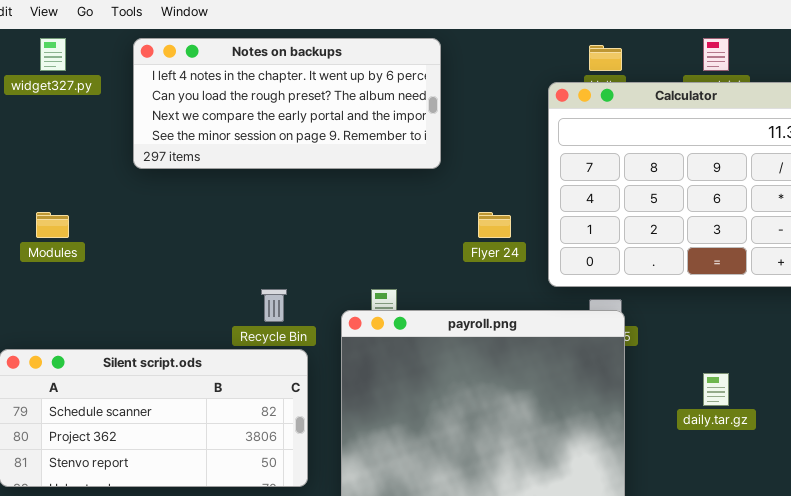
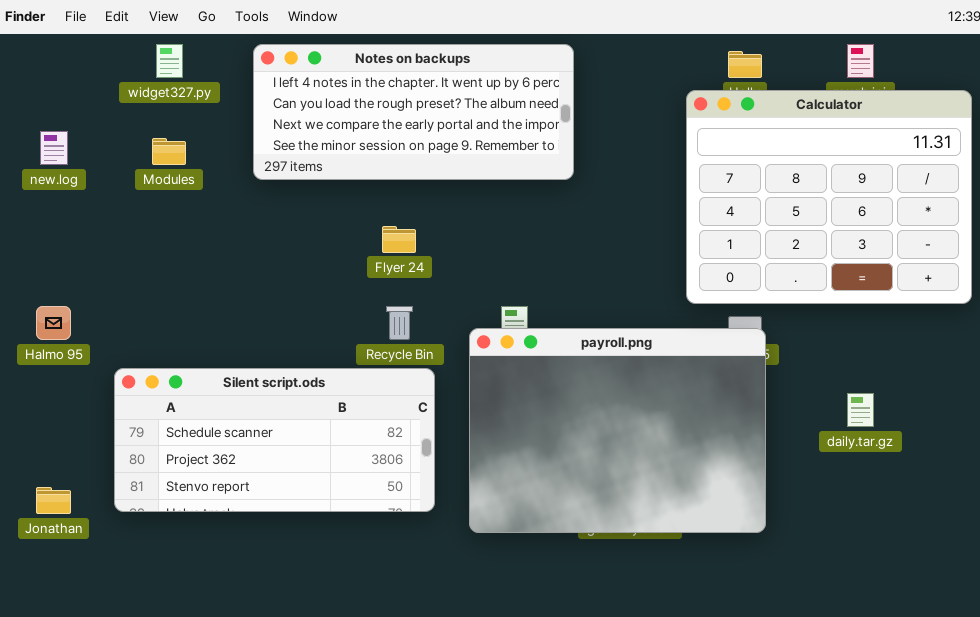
Modules: [36,212,69,238] -> [152,138,186,165], moved
Flyer 24: [478,212,511,238] -> [382,226,416,253], moved

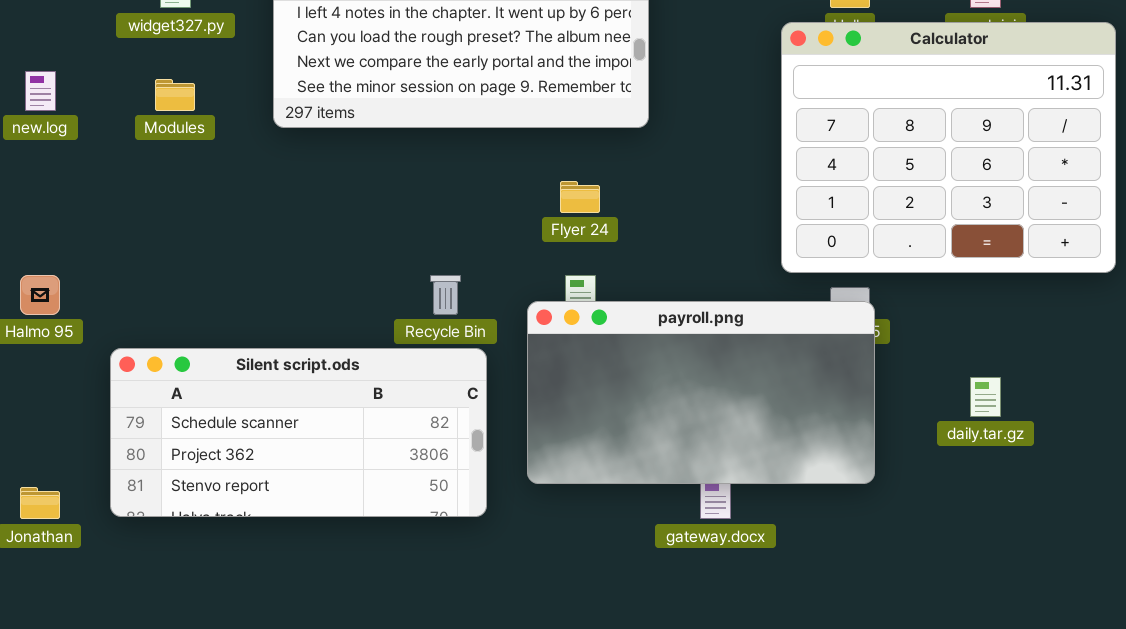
Flyer 24: [382,226,416,253] -> [560,181,600,213], moved
payroll.png: [469,328,766,533] -> [527,301,875,484], resized

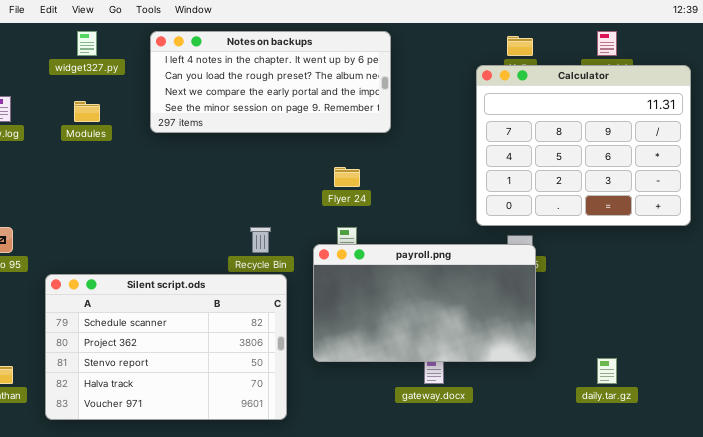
Silent script.ods: [110,348,487,517] -> [45,274,287,420], resized
daily.tar.gz: [970,377,1001,417] -> [597,358,617,384], moved

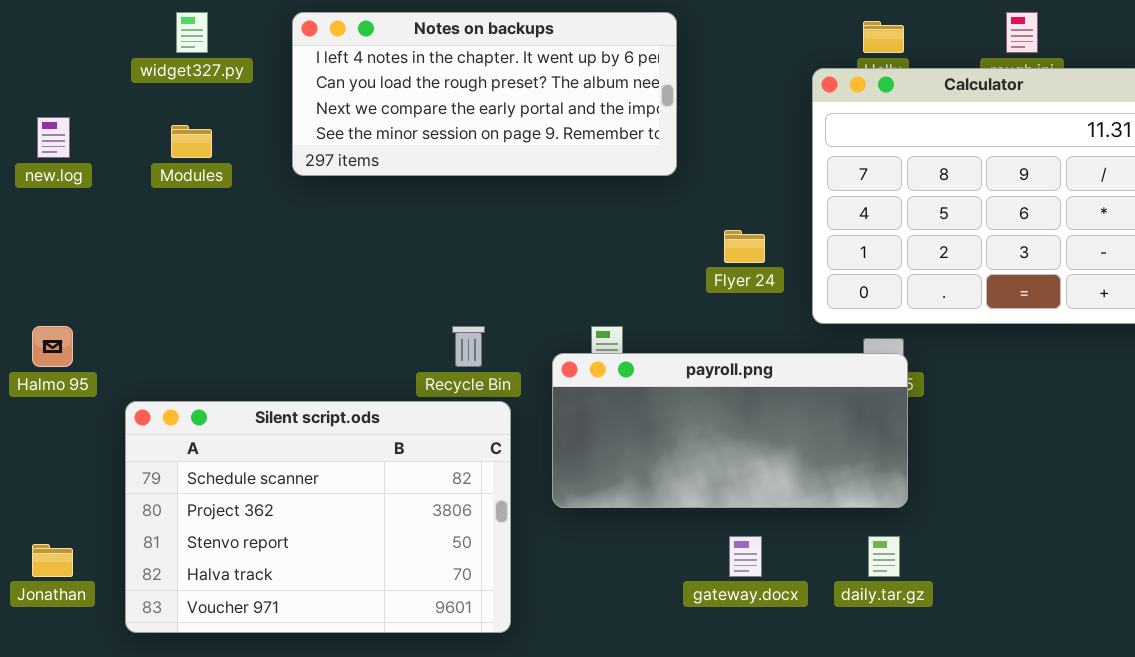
Flyer 24: [334,167,360,187] -> [724,230,765,263], moved
payroll.png: [313,244,536,362] -> [552,353,908,508], resized
daily.tar.gz: [597,358,617,384] -> [868,536,900,577], moved

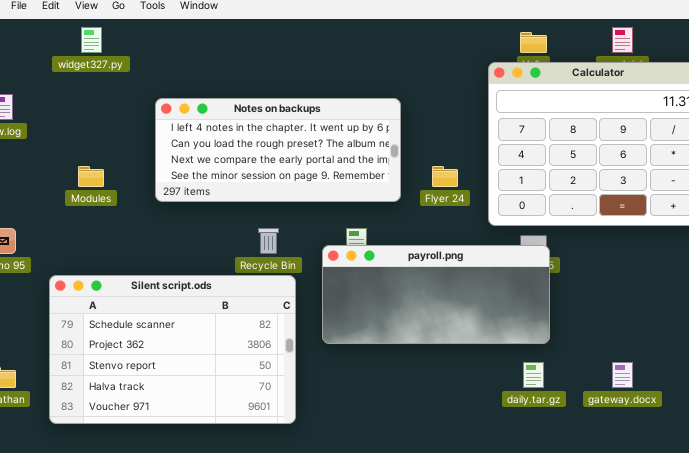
Notes on backups: [292,12,677,176] -> [155,98,401,202], moved
Modules: [171,125,212,158] -> [78,166,104,187], moved
gateway.docx: [729,536,762,577] -> [612,362,633,388], moved

